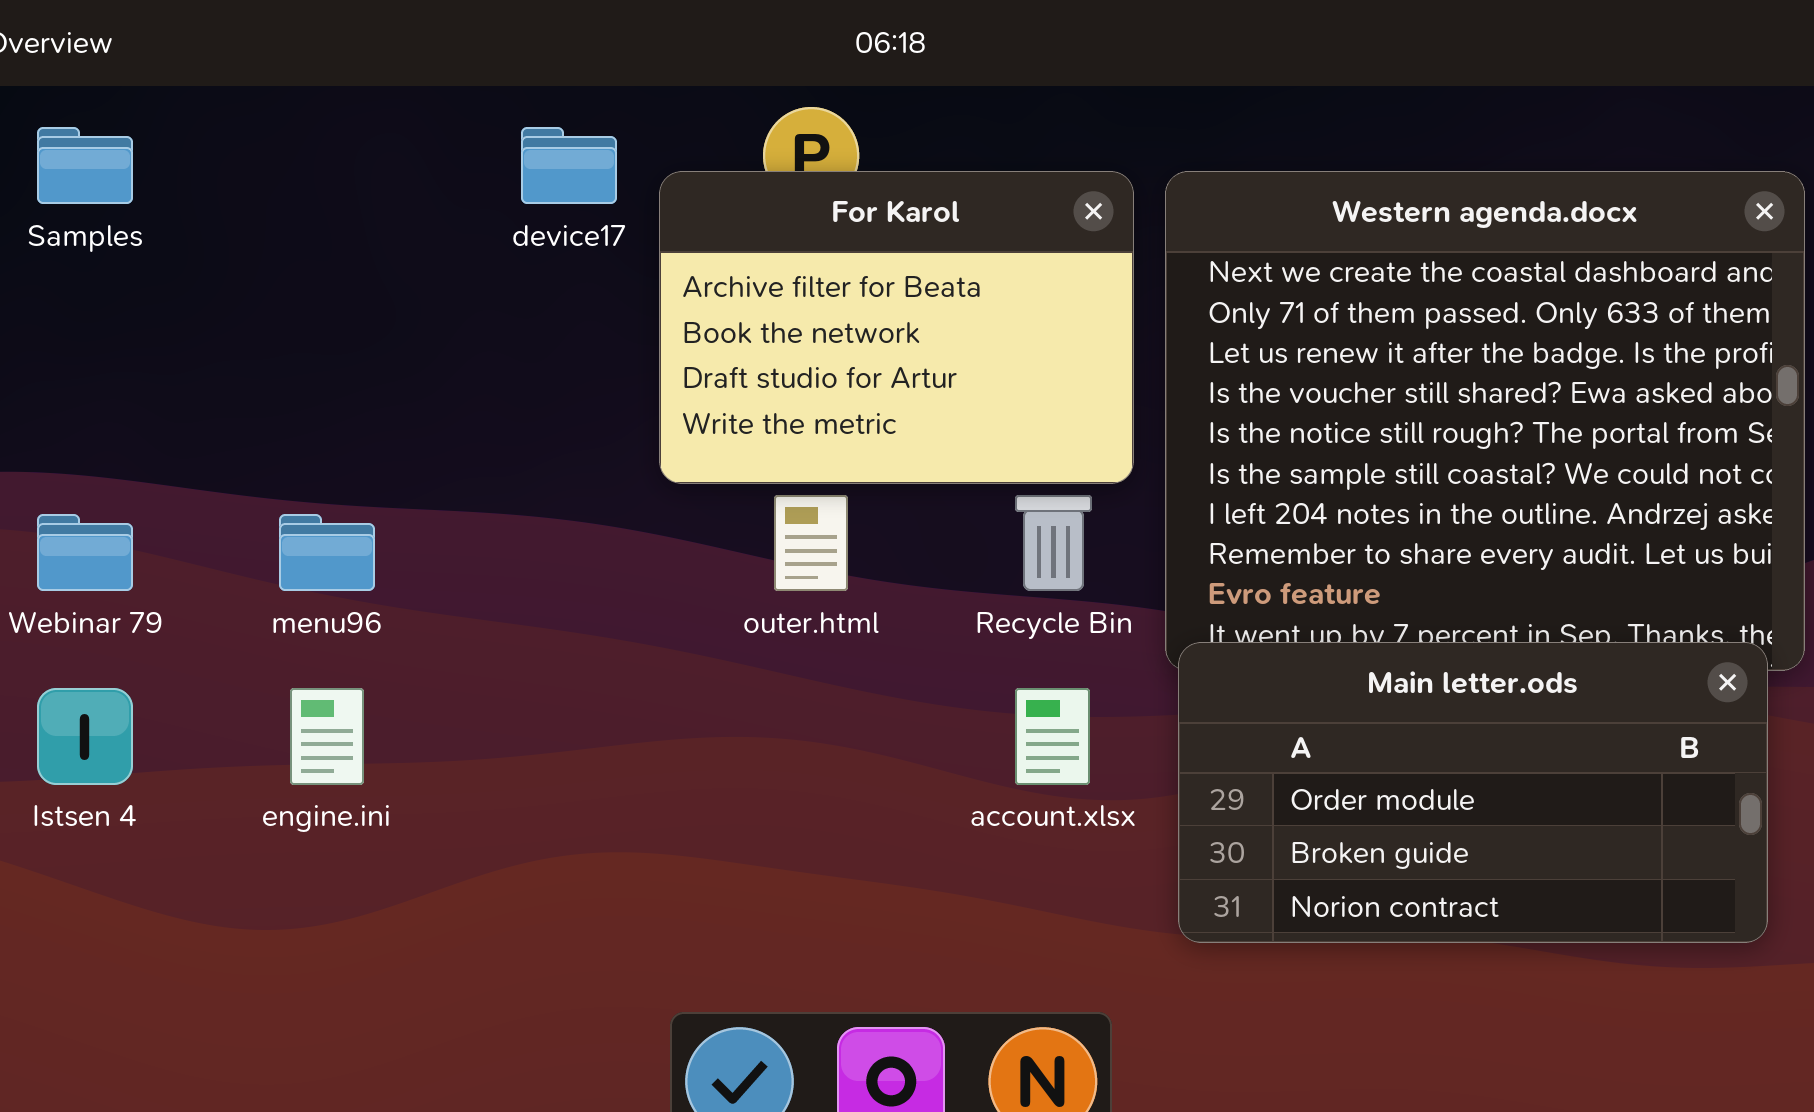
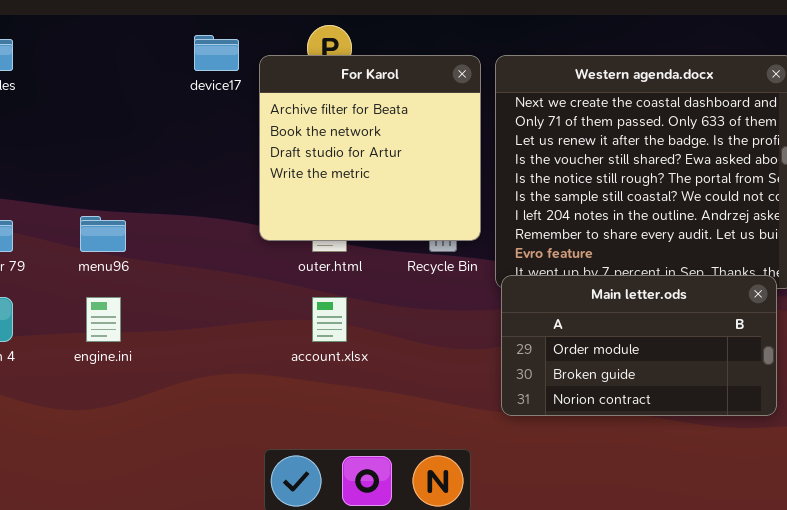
For Karol: [659,171,1134,484] -> [259,55,481,241], resized
account.xlsx: [1015,688,1090,785] -> [312,297,347,342], moved

